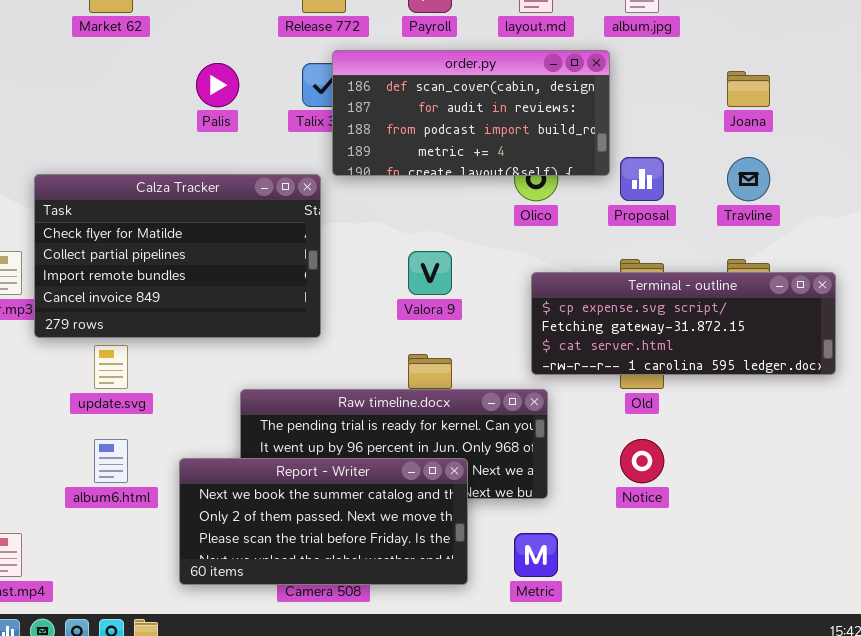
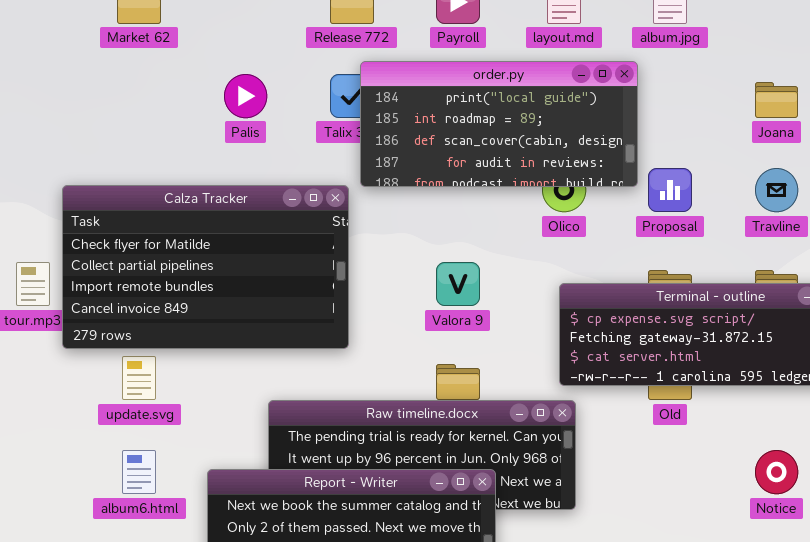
order.py: [332,50,610,176] -> [360,61,638,187], scrolled up 2 rows
Notice: [620,439,664,483] -> [755,450,798,494], moved

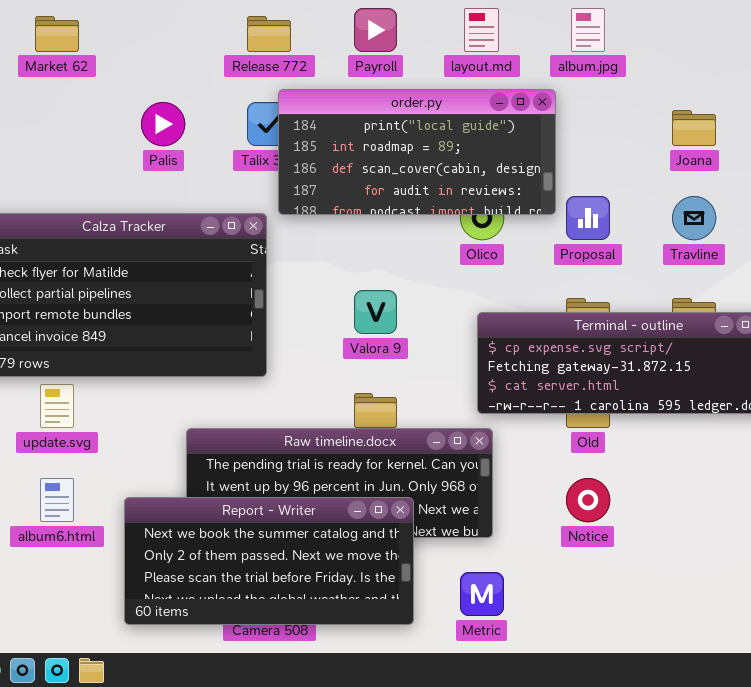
Notice: [755,450,798,494] -> [566,478,610,522], moved

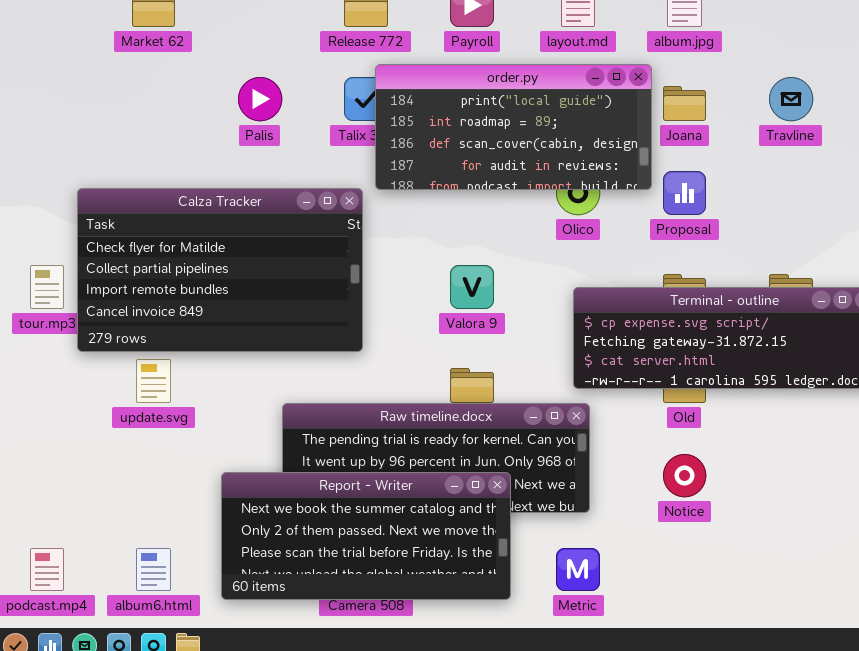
Joana: [672,110,716,146] -> [663,86,706,121], moved
Travline: [672,196,716,240] -> [769,77,813,121], moved
album6.html: [40,478,74,522] -> [136,548,171,591], moved

